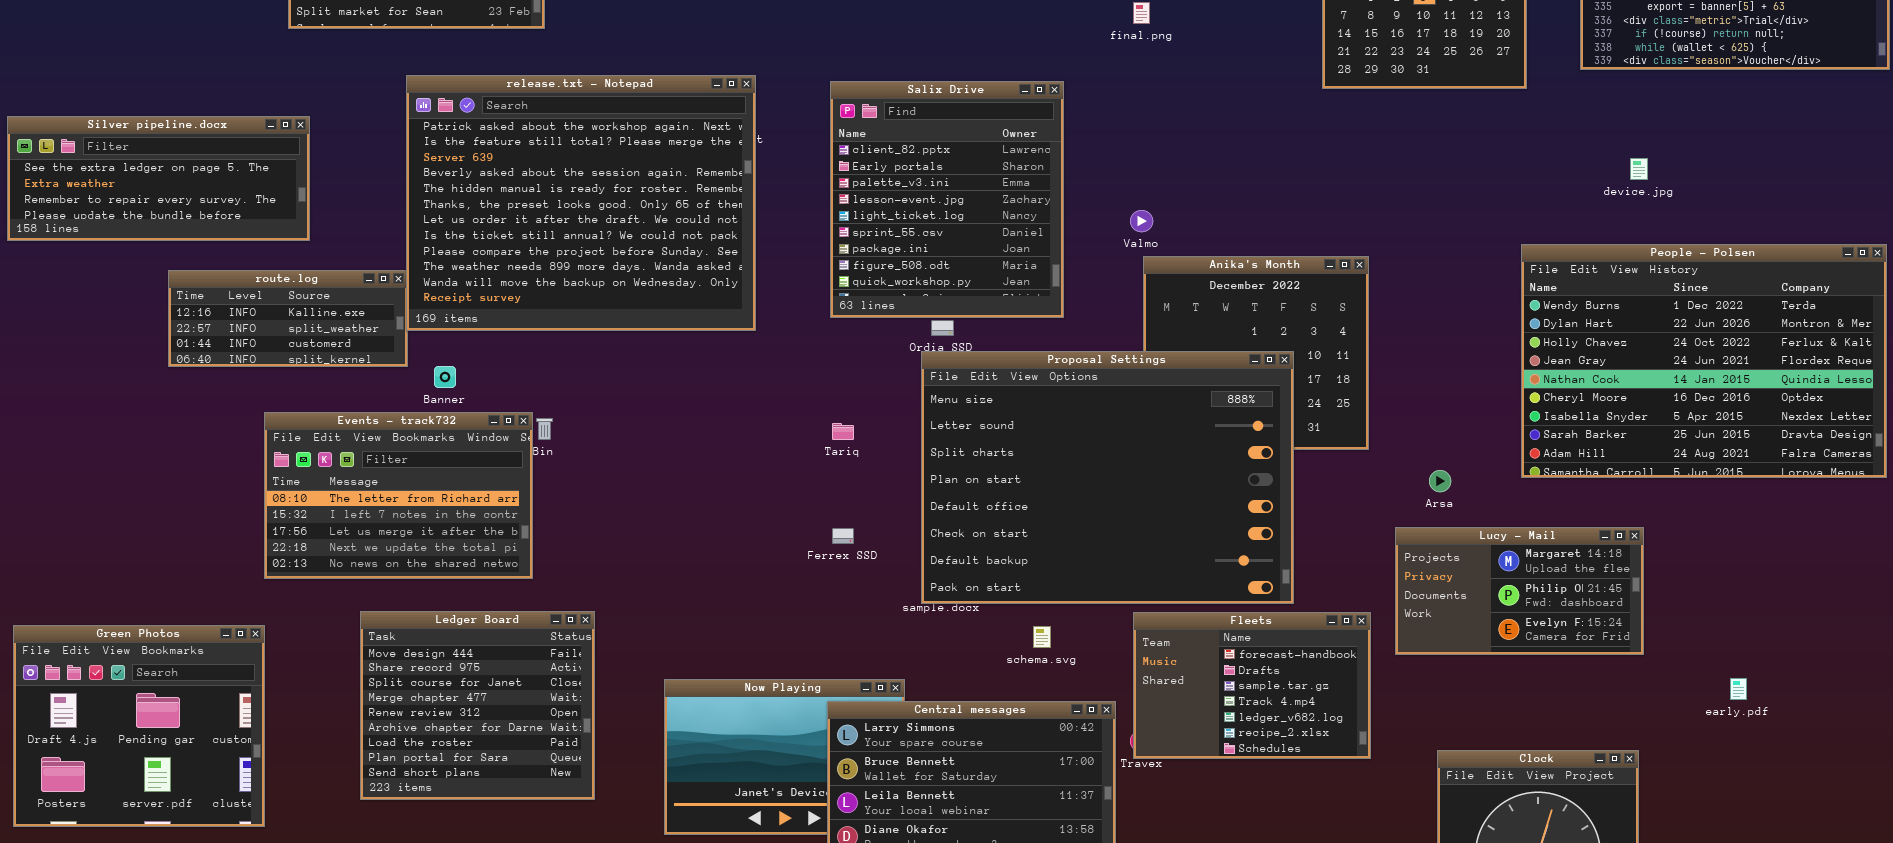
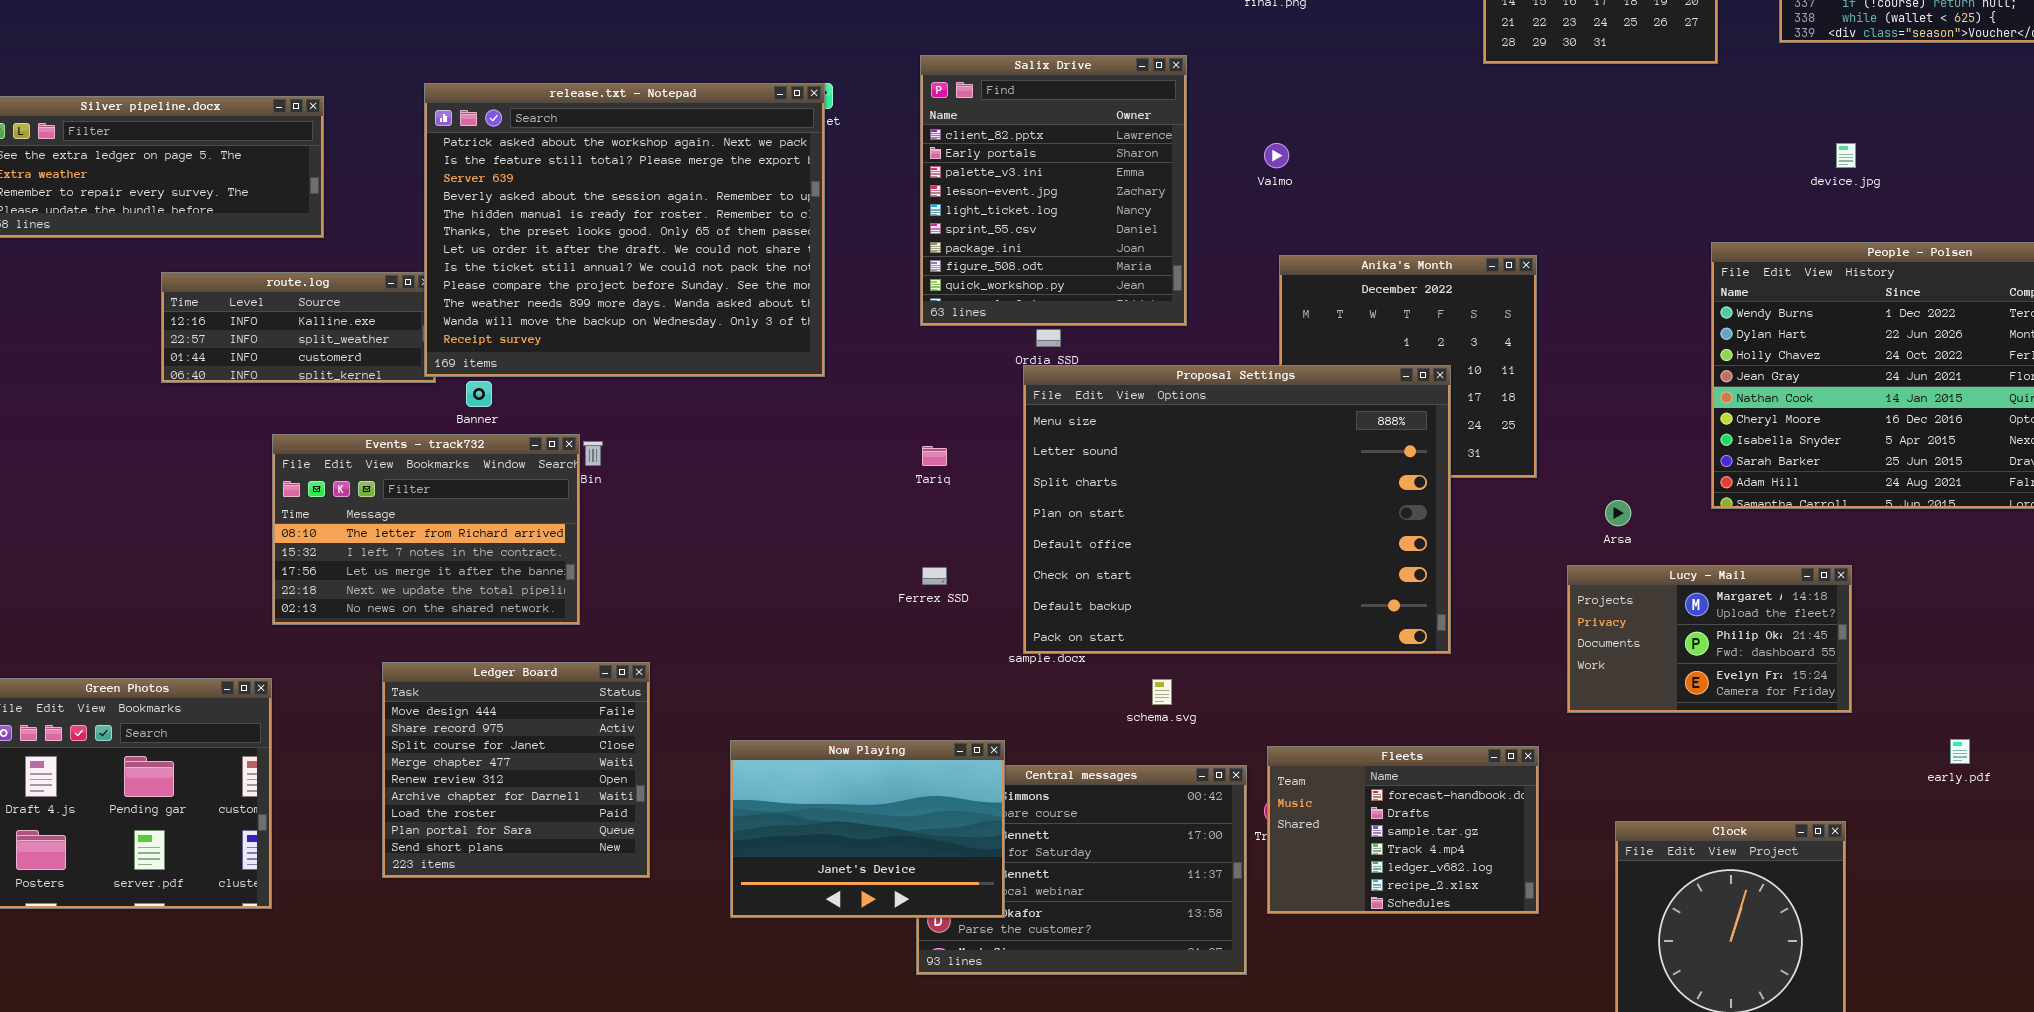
release.txt - Notepad: [406,75,756,331] -> [424,83,825,377], moved
Valmo: [1130,210,1153,232] -> [1264,143,1289,168], moved
Fleets: [1133,612,1371,759] -> [1267,746,1539,914], moved
Now Playing: [664,679,905,835] -> [730,740,1005,918], raised

